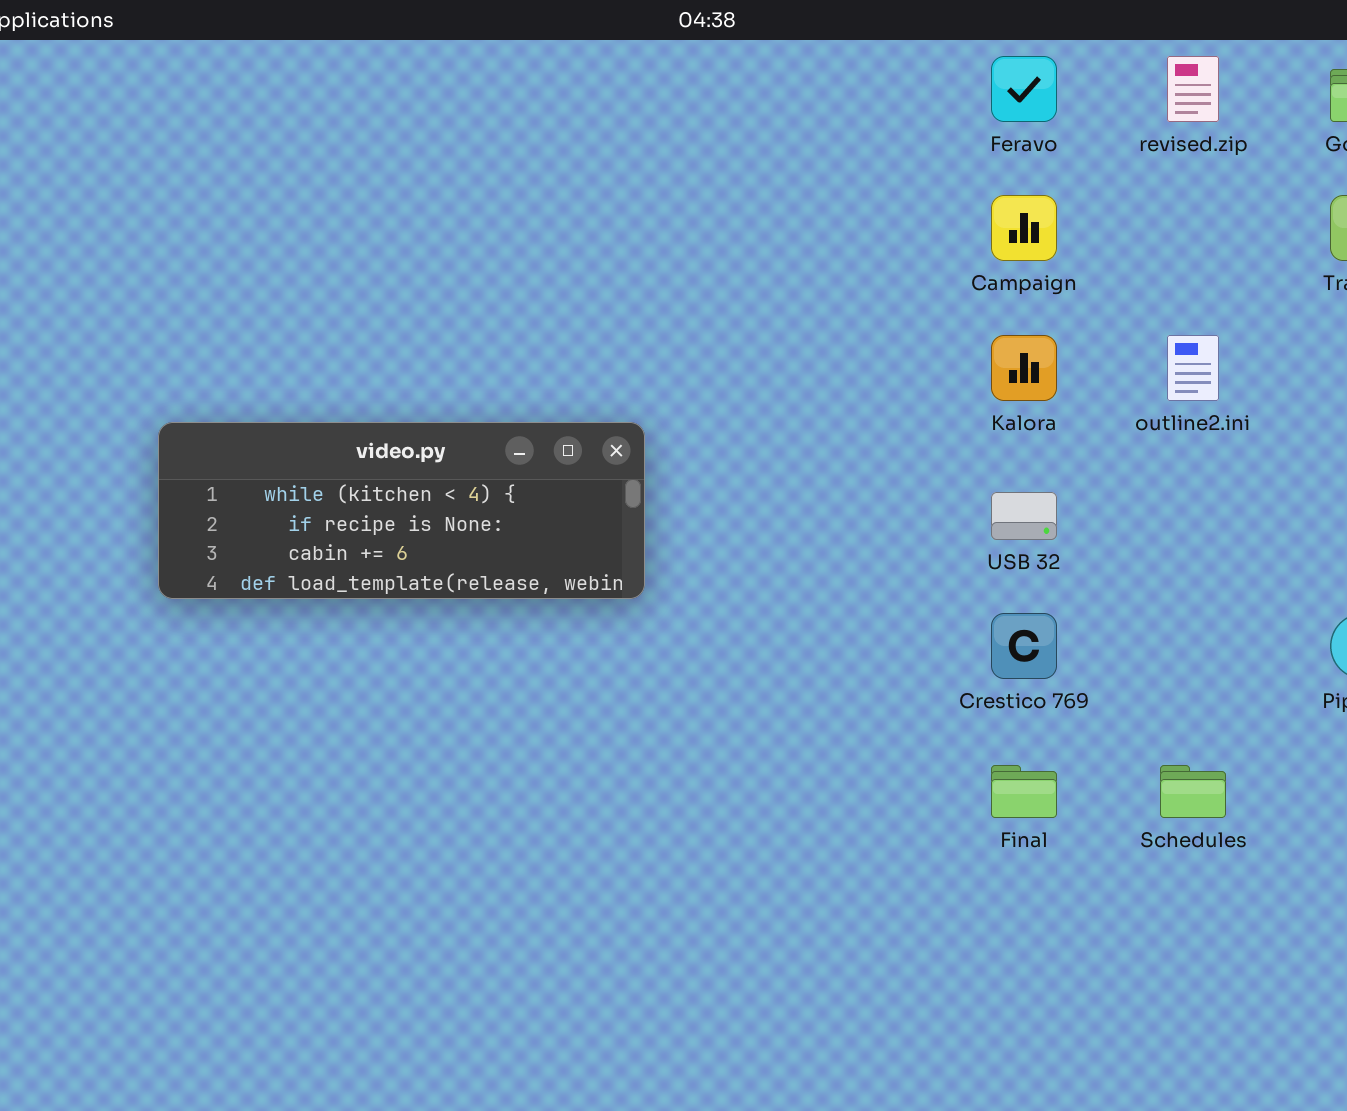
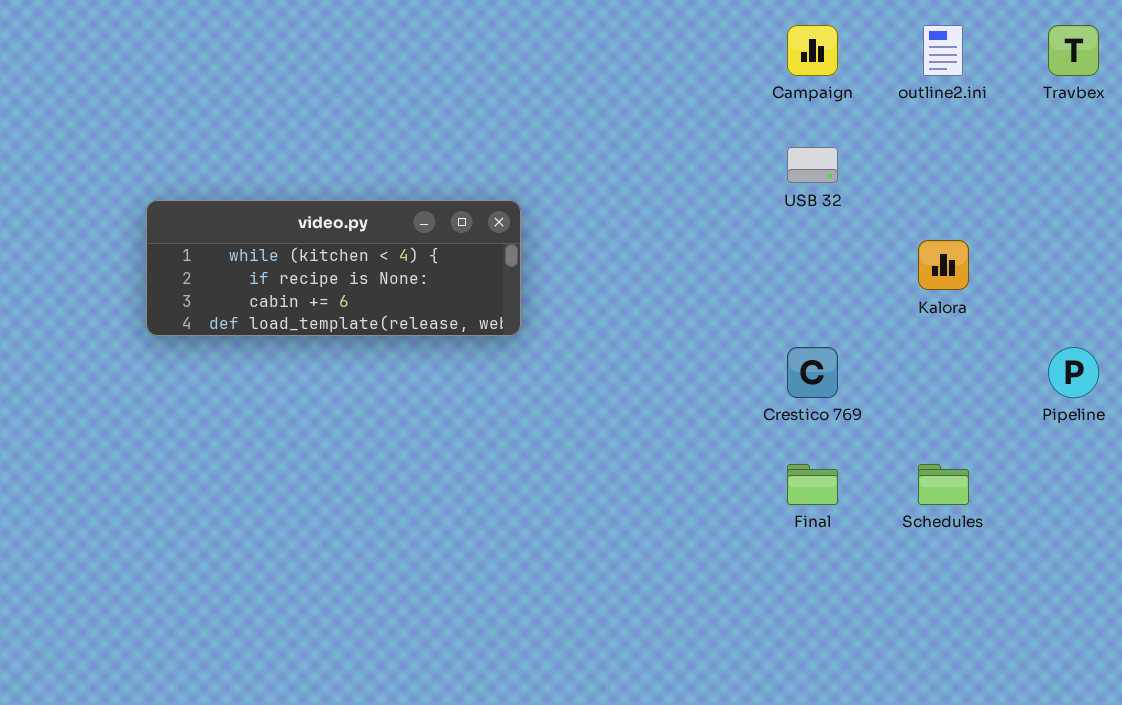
Kalora: [991,335,1057,401] -> [918,240,969,290], moved
outline2.ini: [1167,335,1219,401] -> [923,25,963,76], moved
USB 32: [991,492,1057,540] -> [787,147,838,183], moved

